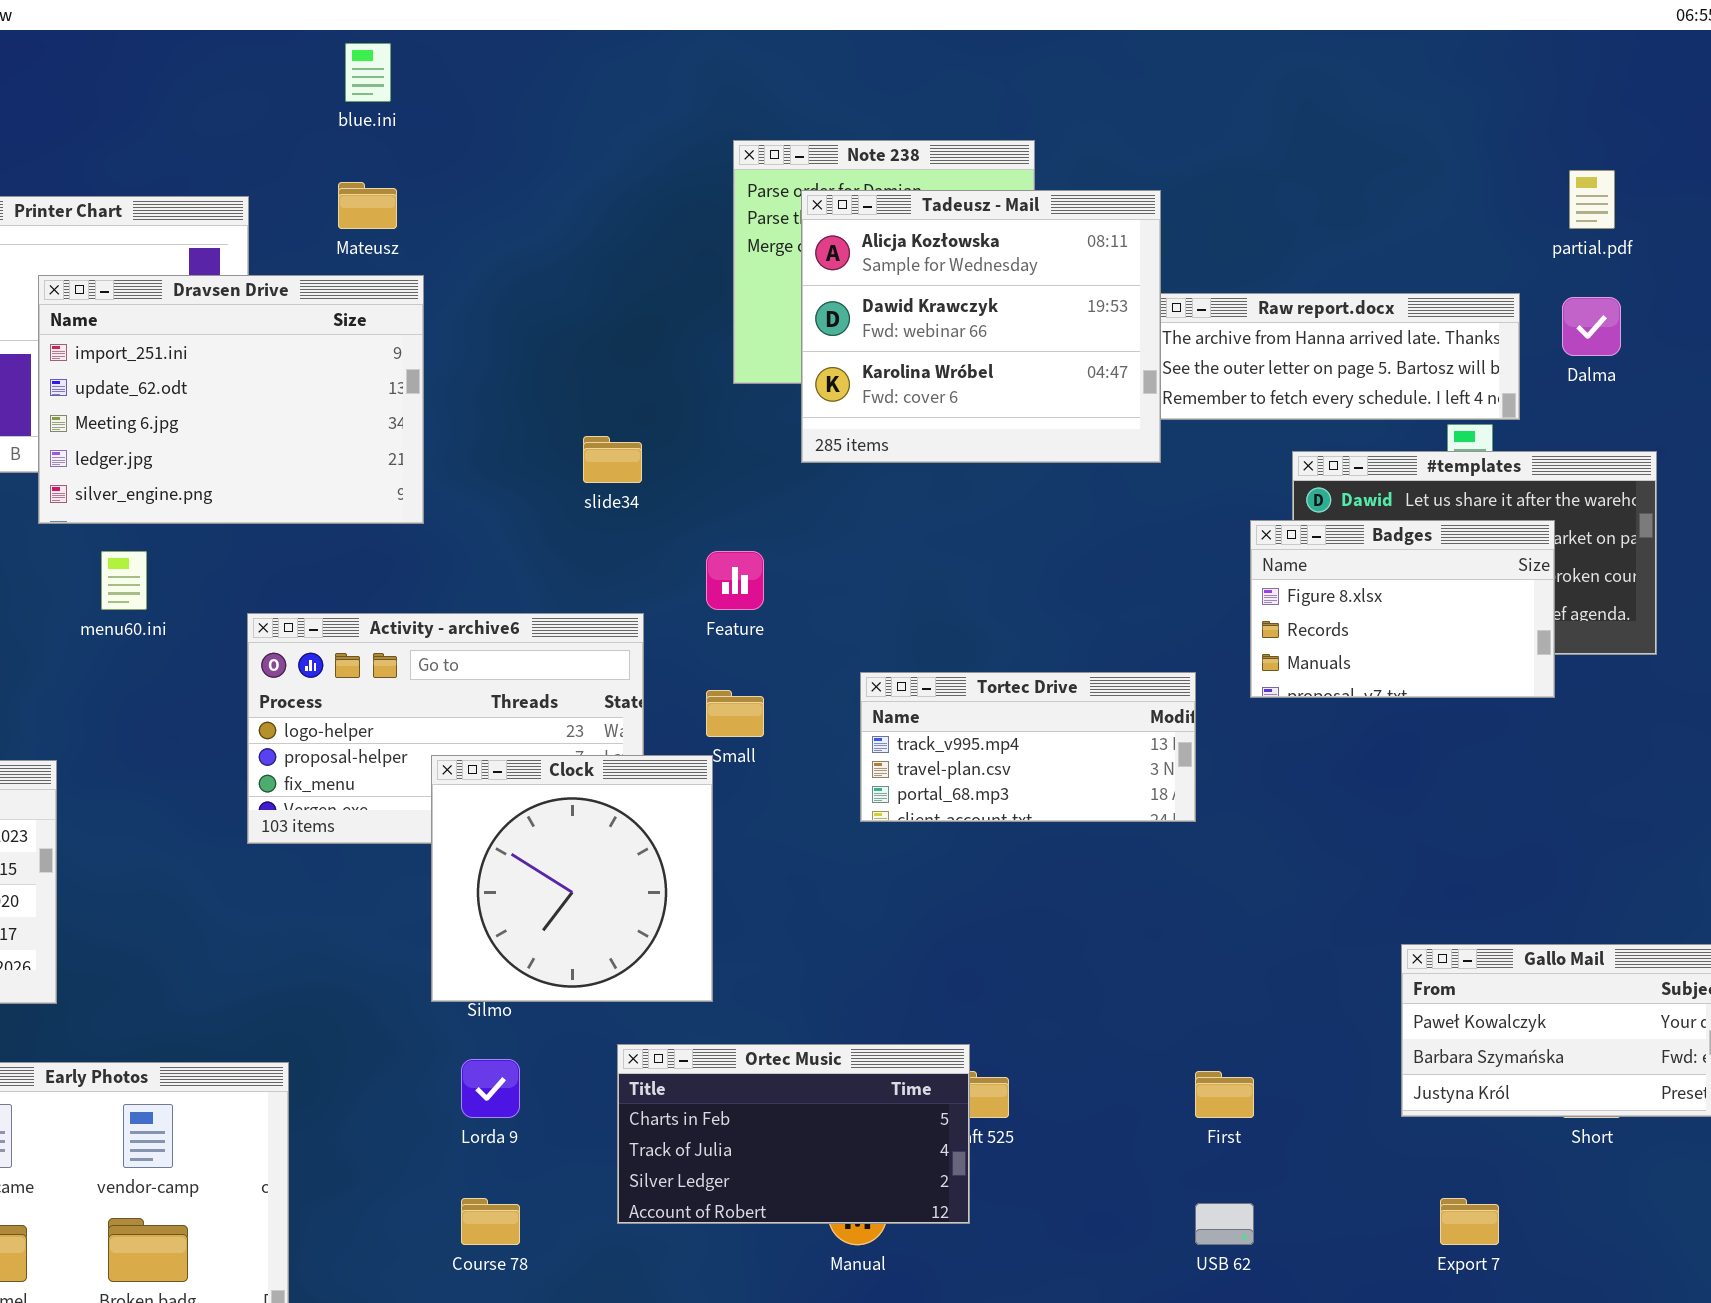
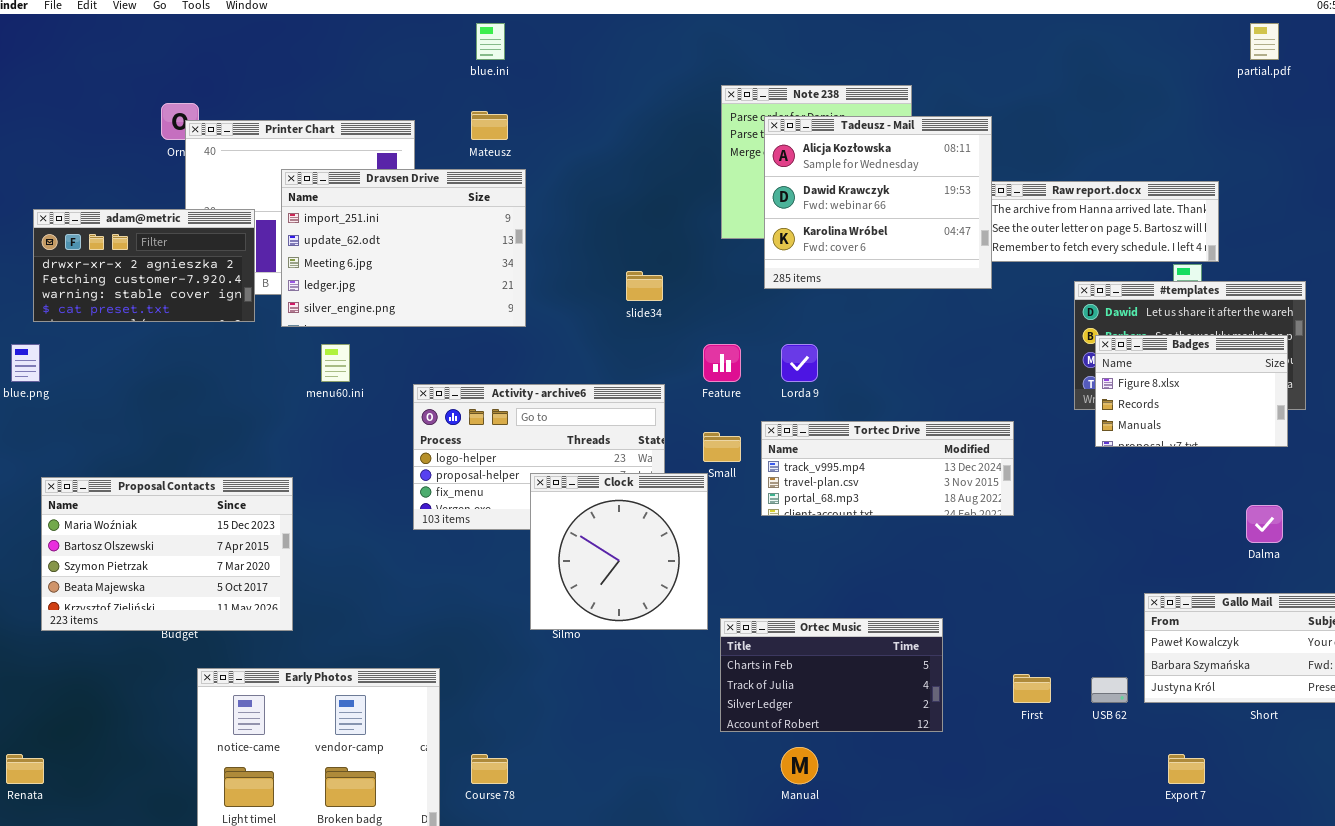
partial.pdf: [1569,170,1615,229] -> [1250,23,1279,60], moved
Dalma: [1562,297,1621,356] -> [1246,505,1283,543], moved
Badges: [1250,520,1555,698] -> [1095,335,1288,447], moved
Tortec Drive: [860,672,1196,822] -> [761,421,1014,516], resized
Ortec Music: [617,1044,970,1224] -> [720,618,943,732], moved
Lorda 9: [461,1059,520,1118] -> [781,344,818,382], moved
Course 78: [461,1198,520,1245] -> [471,754,508,784], moved
USB 62: [1195,1203,1254,1245] -> [1091,677,1128,703], moved

